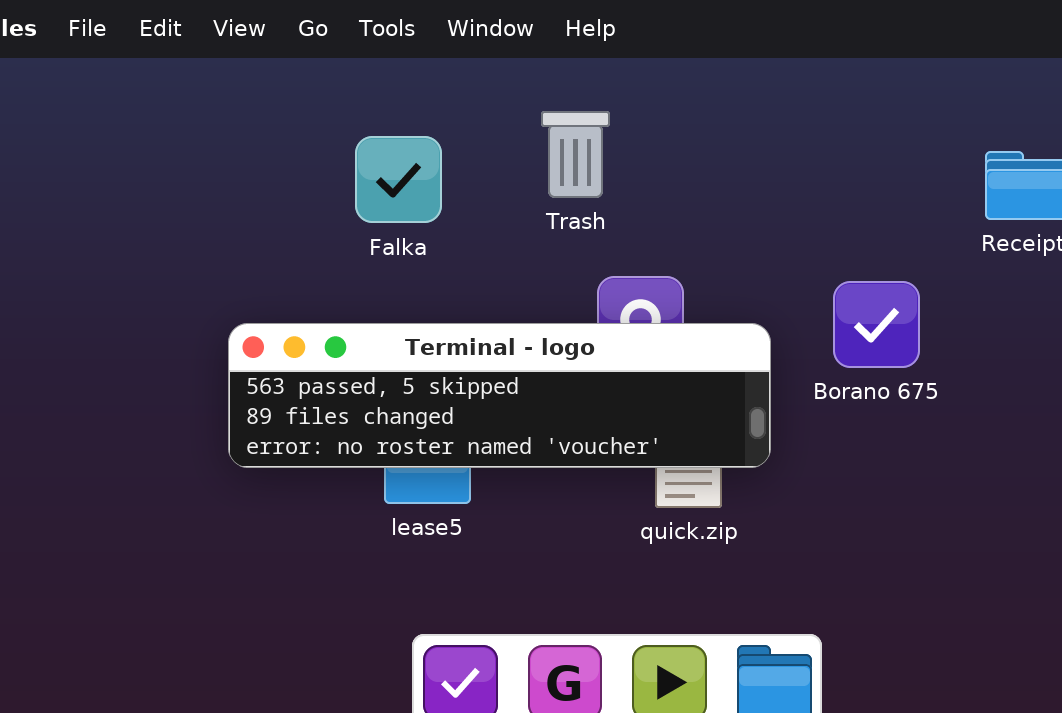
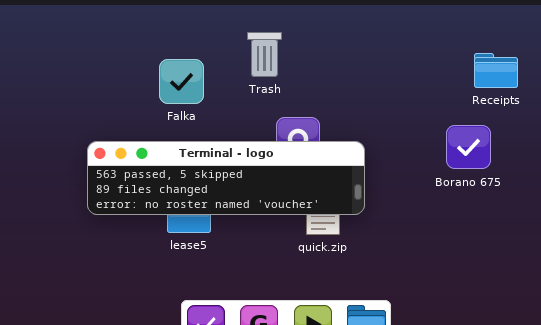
Falka: [355,136,442,223] -> [159,59,204,104], moved
Borano 675: [833,281,920,368] -> [446,125,491,169], moved

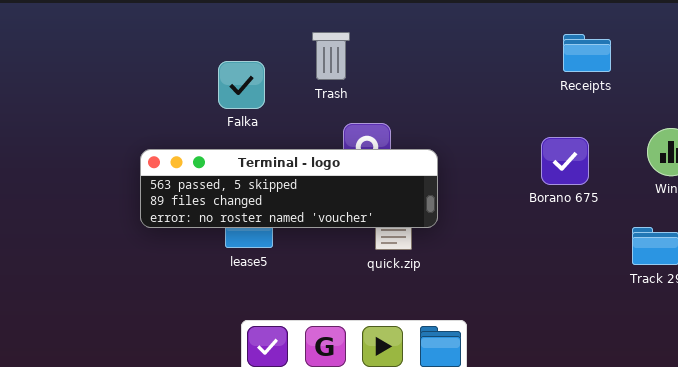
Receipts: [474,53,518,88] -> [563,34,611,72], moved
Borano 675: [446,125,491,169] -> [541,137,589,185], moved

